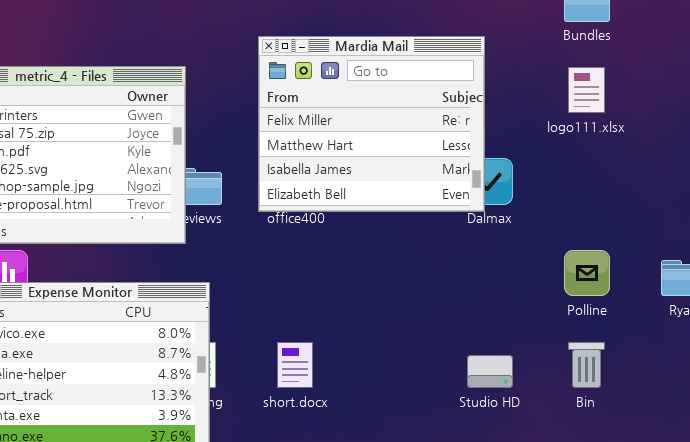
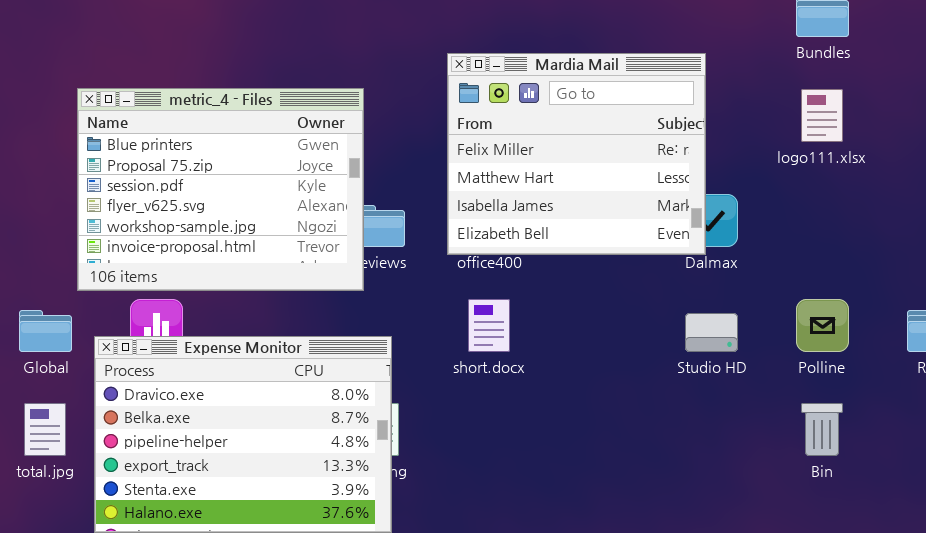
short.docx: [277,342,313,388] -> [468,299,510,352], moved
Studio HD: [467,355,513,388] -> [685,313,738,352], moved

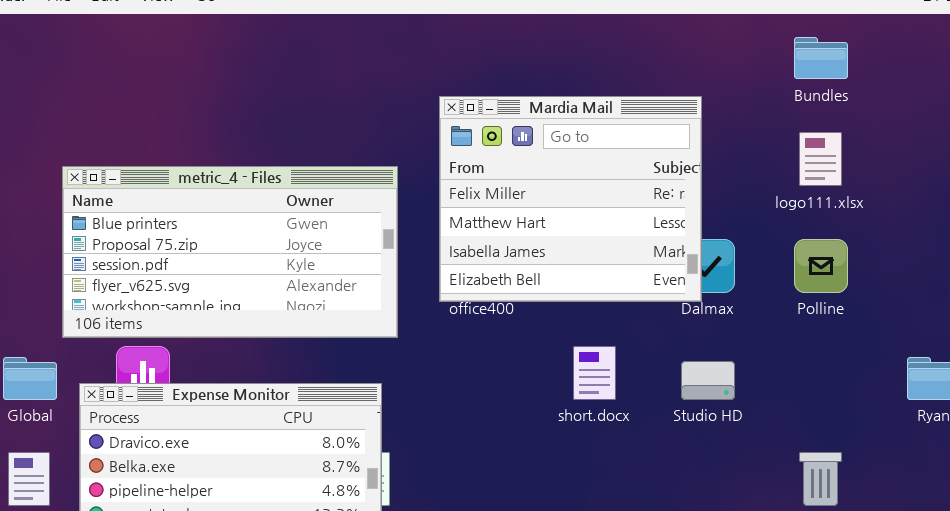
metric_4 - Files: [77,88,364,291] -> [62,166,398,338], resized
short.docx: [468,299,510,352] -> [573,346,616,400], moved
Polline: [796,299,849,352] -> [794,239,848,293], moved

